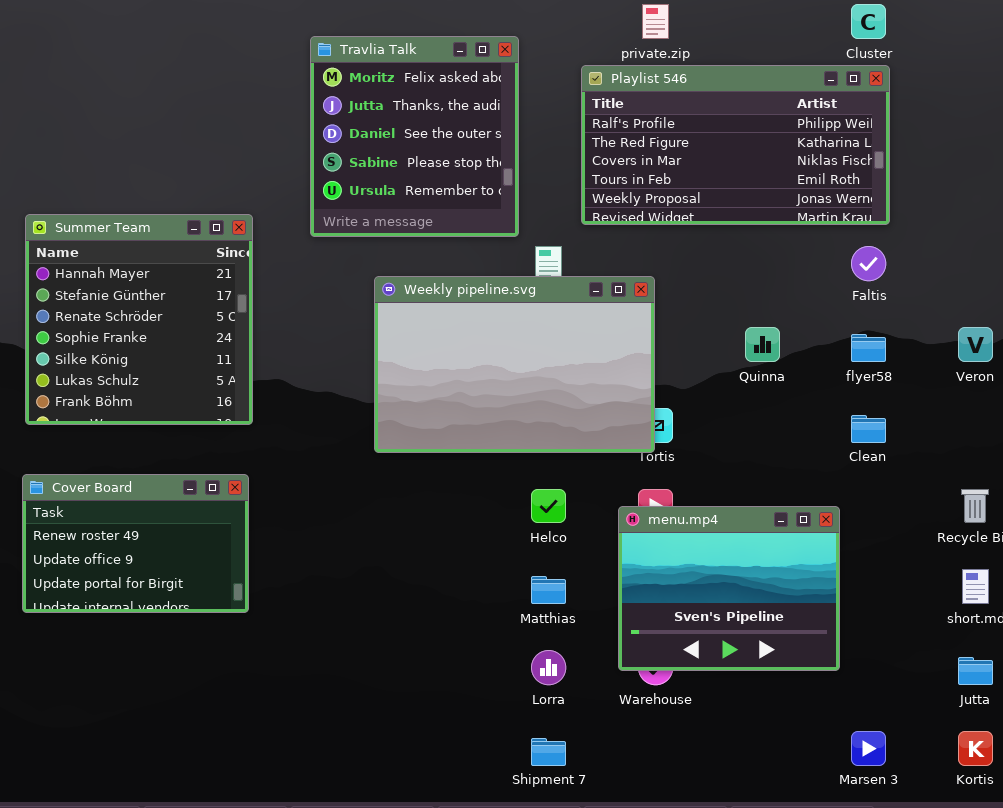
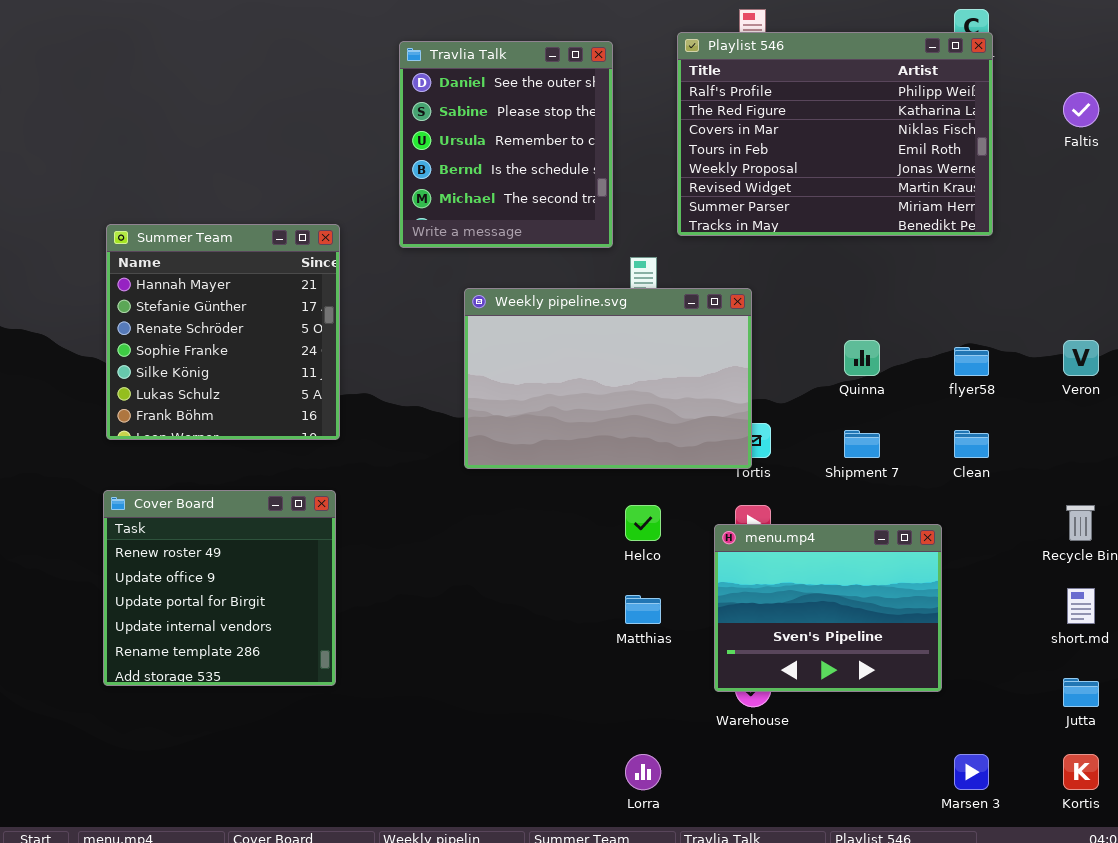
Travlia Talk: [310,36,519,237] -> [399,41,613,248], scrolled down 2 rows
Playlist 546: [581,65,890,225] -> [677,32,993,236], resized
Faltis: [851,246,886,281] -> [1063,92,1099,127], moved
Cover Board: [22,474,249,613] -> [103,490,336,686], resized
Lorra: [531,650,566,685] -> [625,754,661,790], moved
Shipment 7: [531,738,566,766] -> [844,430,880,458], moved

